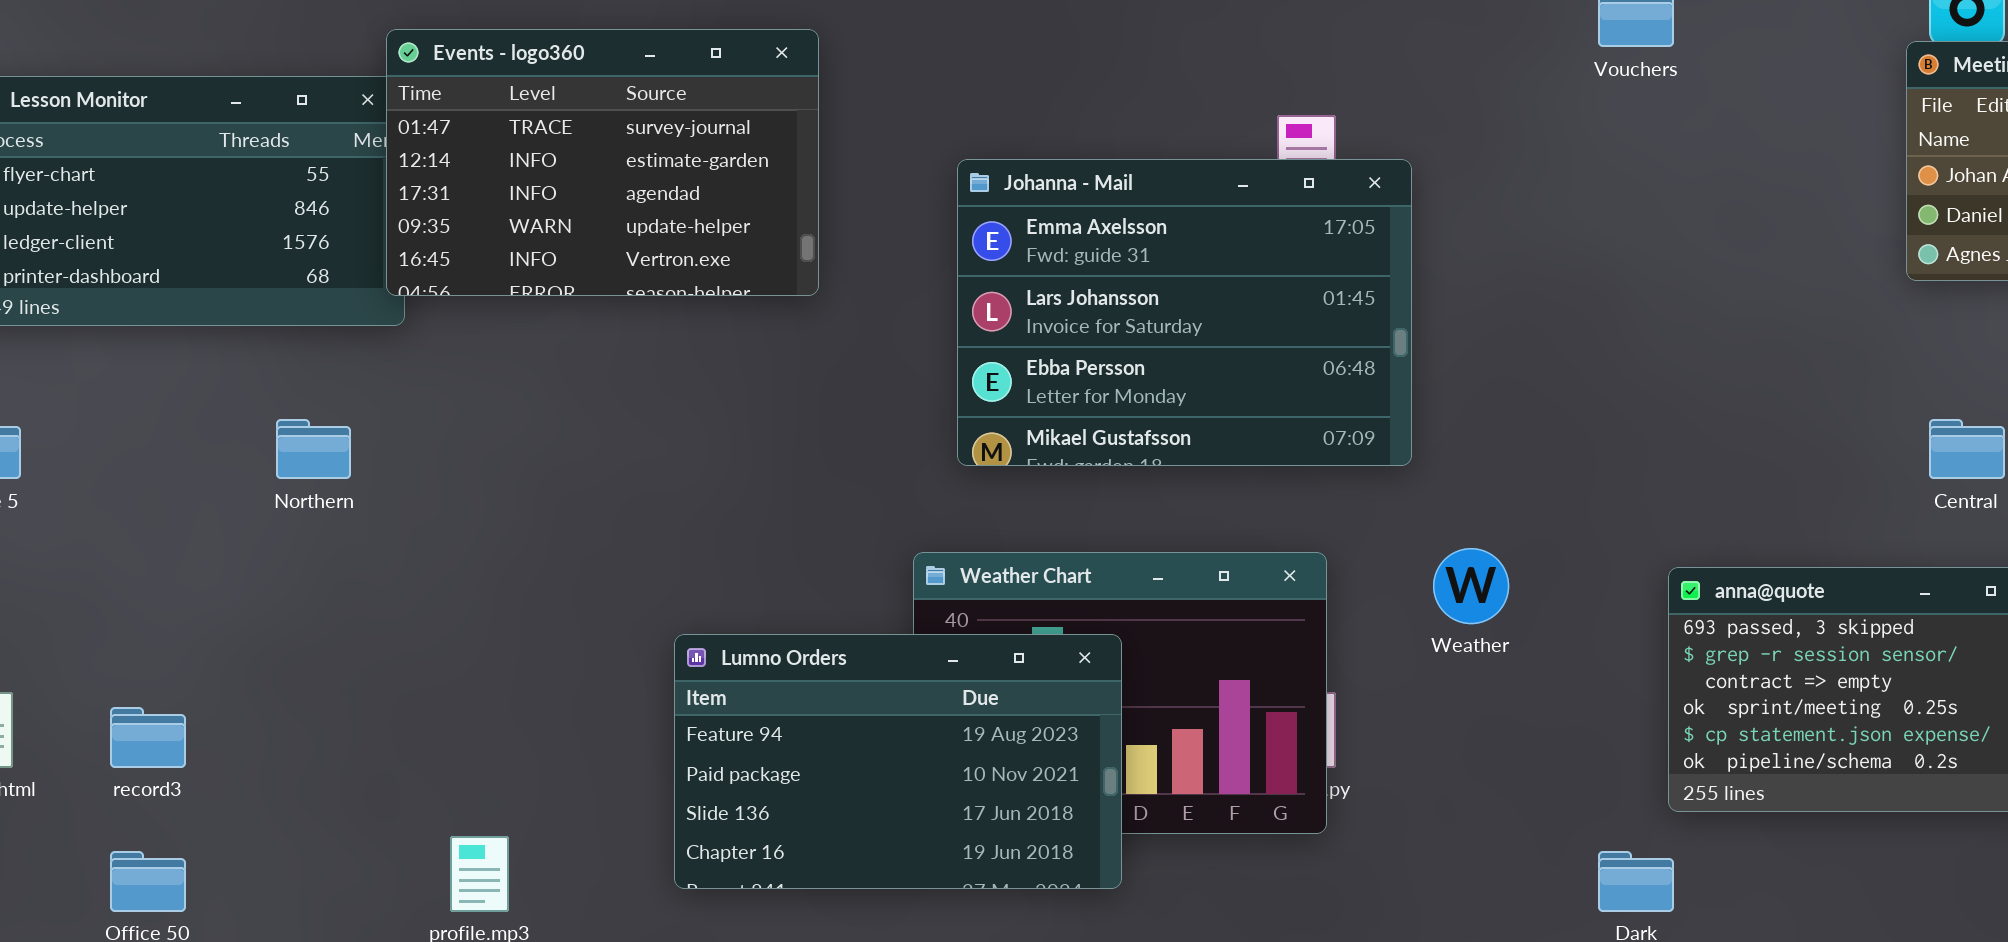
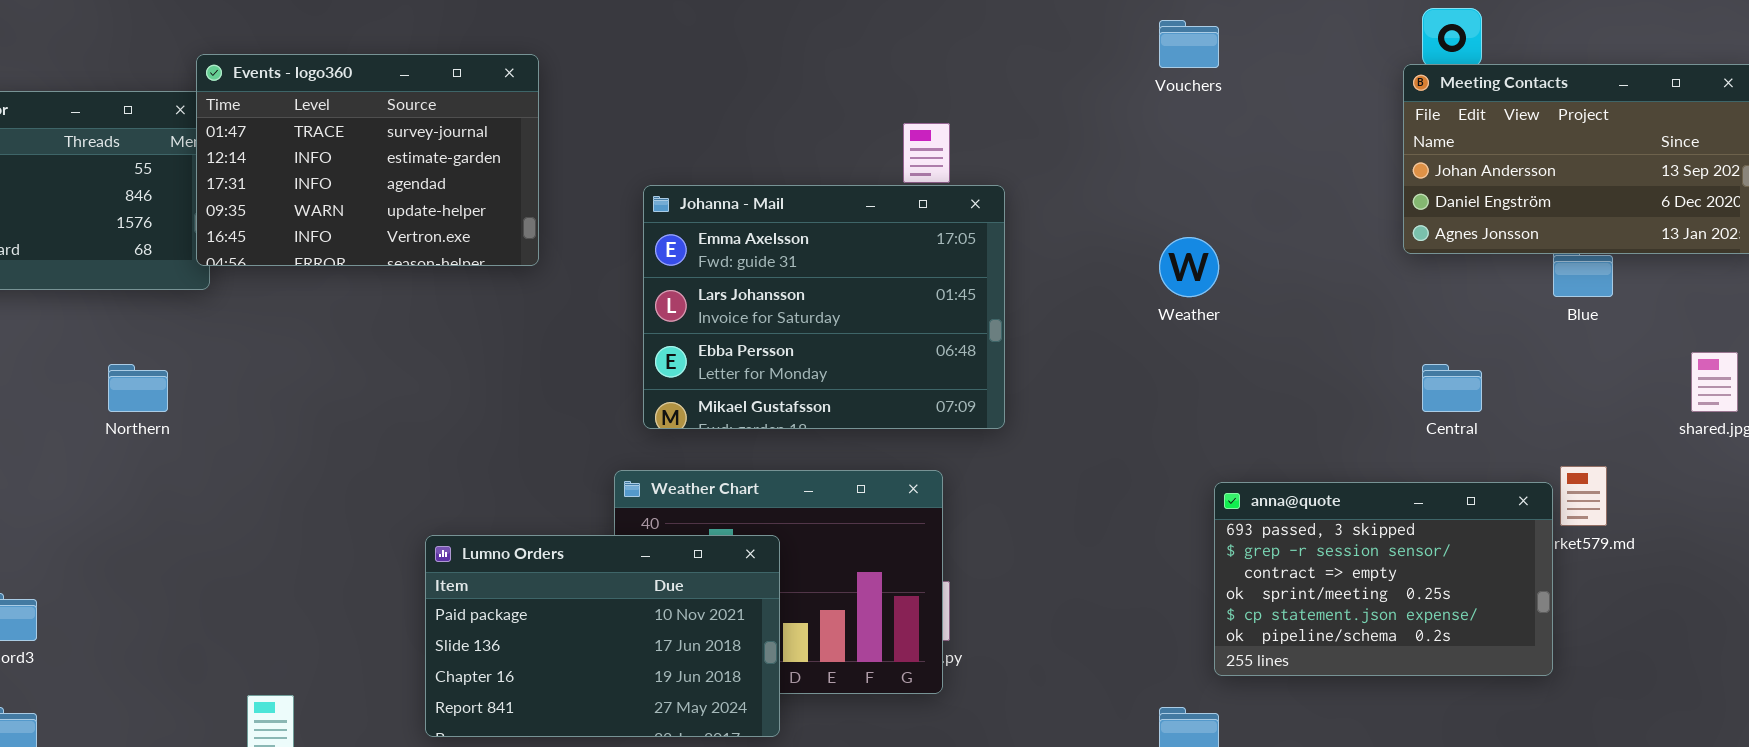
Johanna - Mail: [957,159,1412,466] -> [643,185,1005,429], moved
Weather: [1433,548,1509,624] -> [1159,237,1219,297], moved
Lumno Orders: [674,634,1122,889] -> [425,535,780,737], scrolled down 1 row

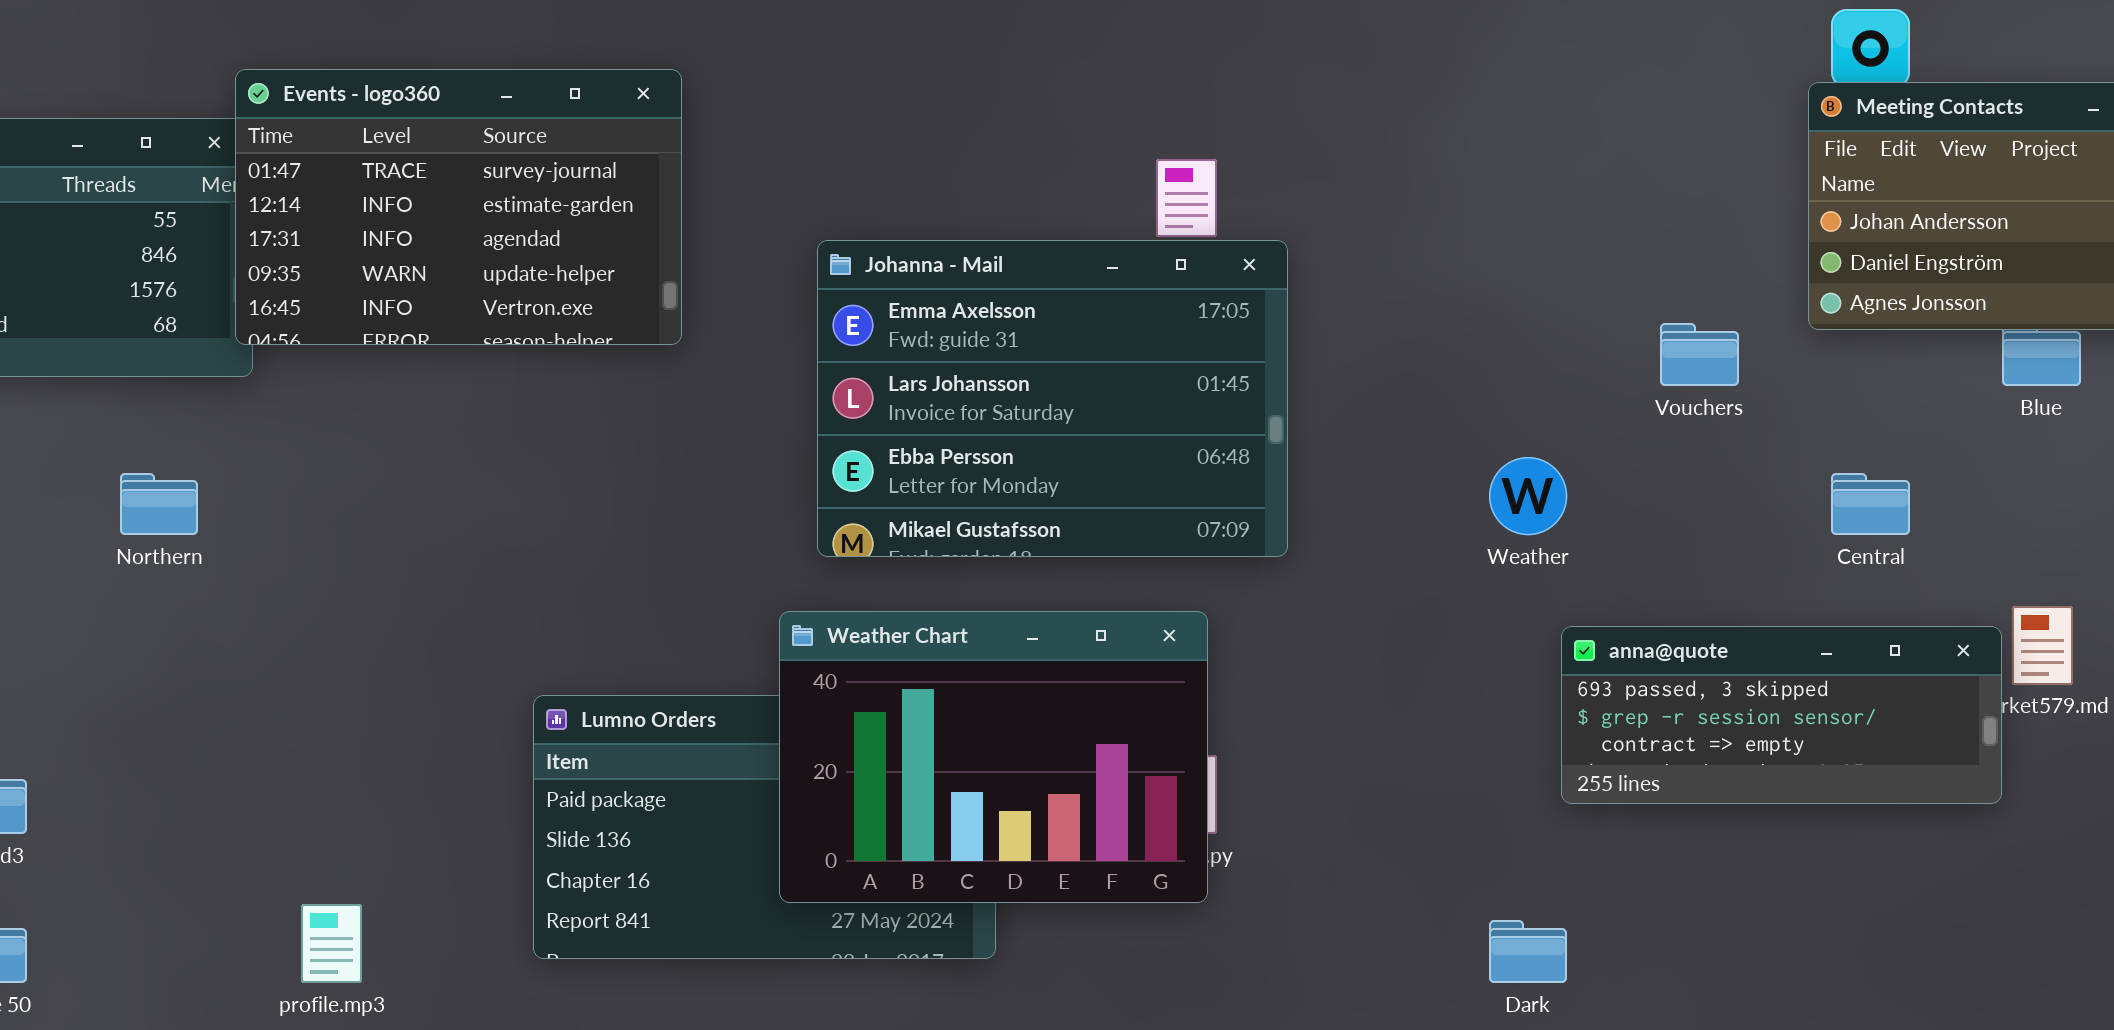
Vouchers: [1159,20,1219,68] -> [1660,323,1739,386], moved
Weather: [1159,237,1219,297] -> [1489,457,1567,535], moved
Weather Chart: [614,470,943,694] -> [779,611,1208,903], raised
anna@quote: [1214,482,1553,676] -> [1561,626,2002,804], resized

